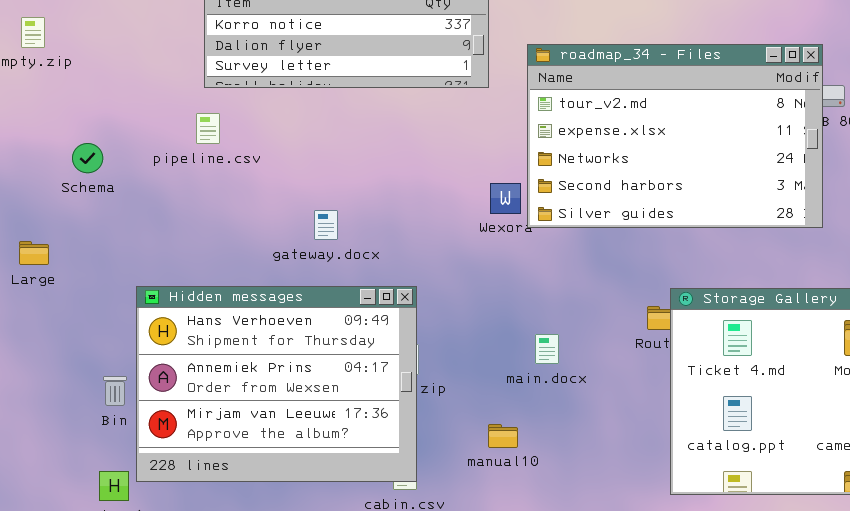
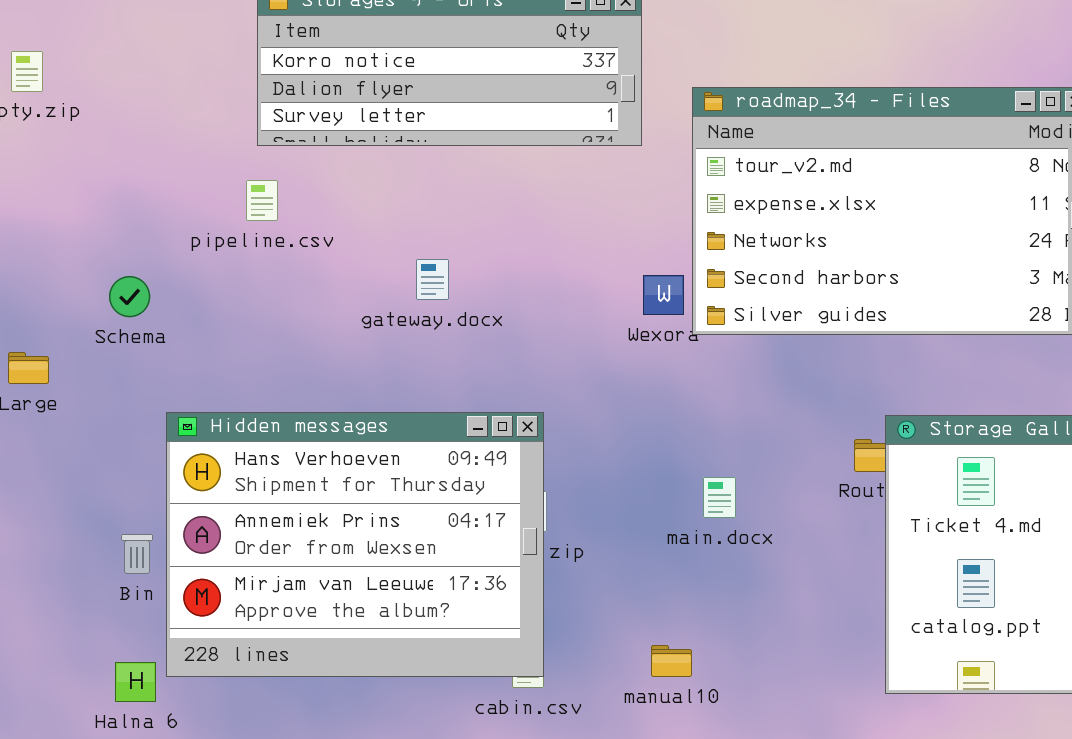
Schema: [72,143,103,173] -> [109,276,150,317], moved
gateway.docx: [314,210,338,240] -> [416,259,449,300], moved
manual10: [488,424,518,448] -> [651,645,692,677], moved

